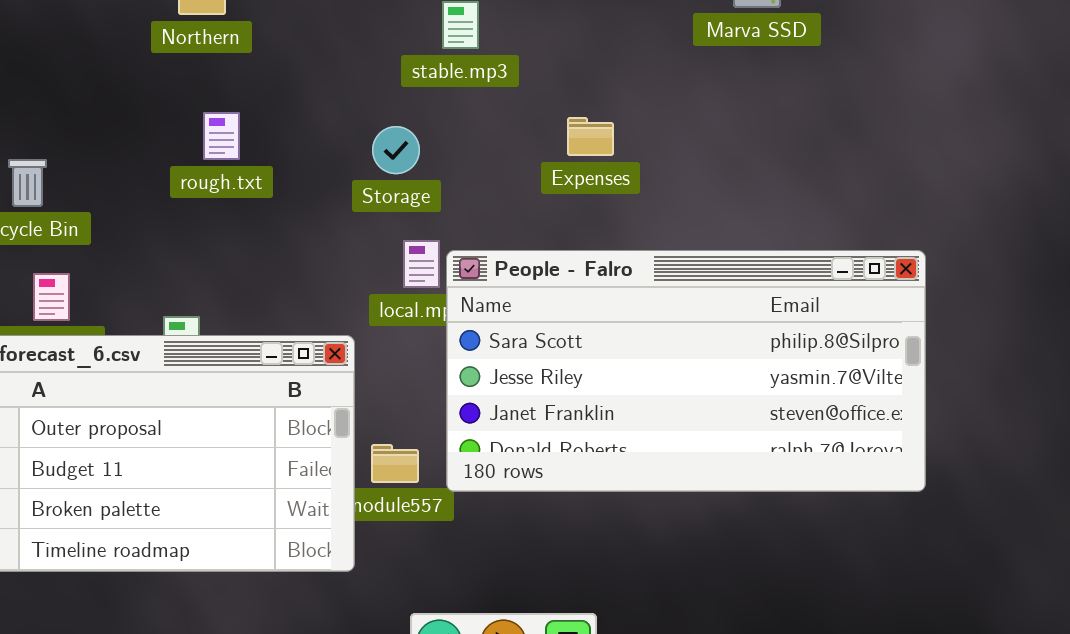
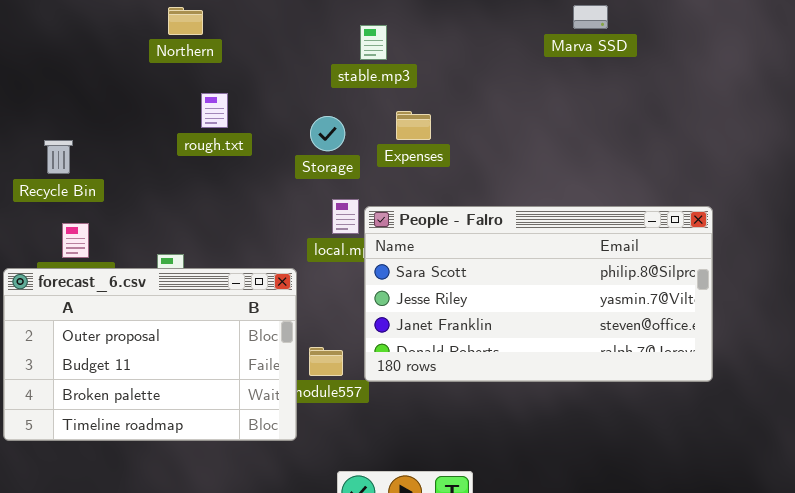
rough.txt: [203,112,240,160] -> [201,93,228,128], moved
Expenses: [567,117,614,156] -> [396,111,431,140], moved

